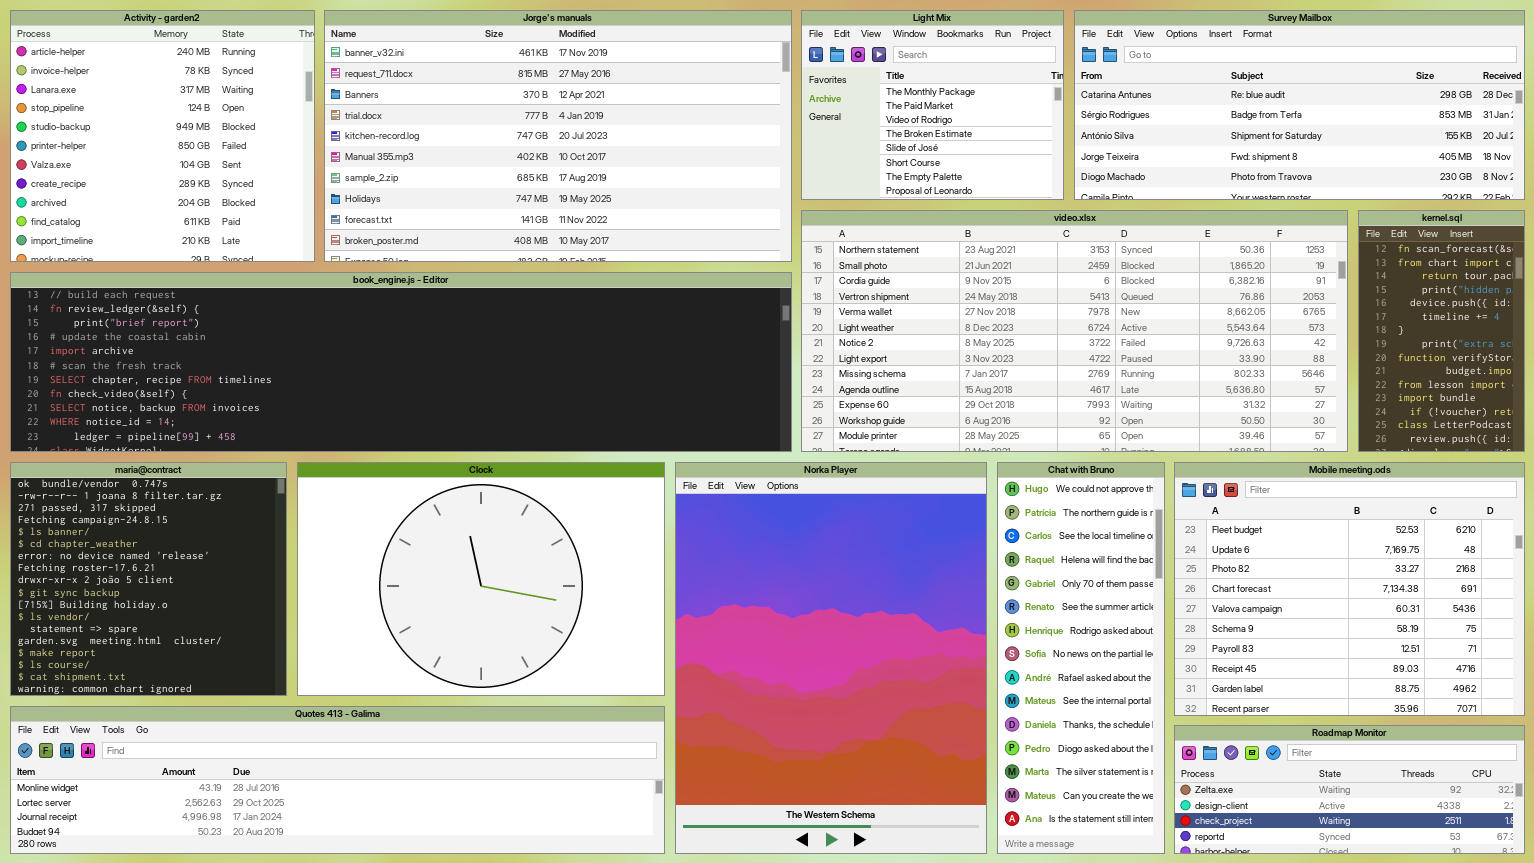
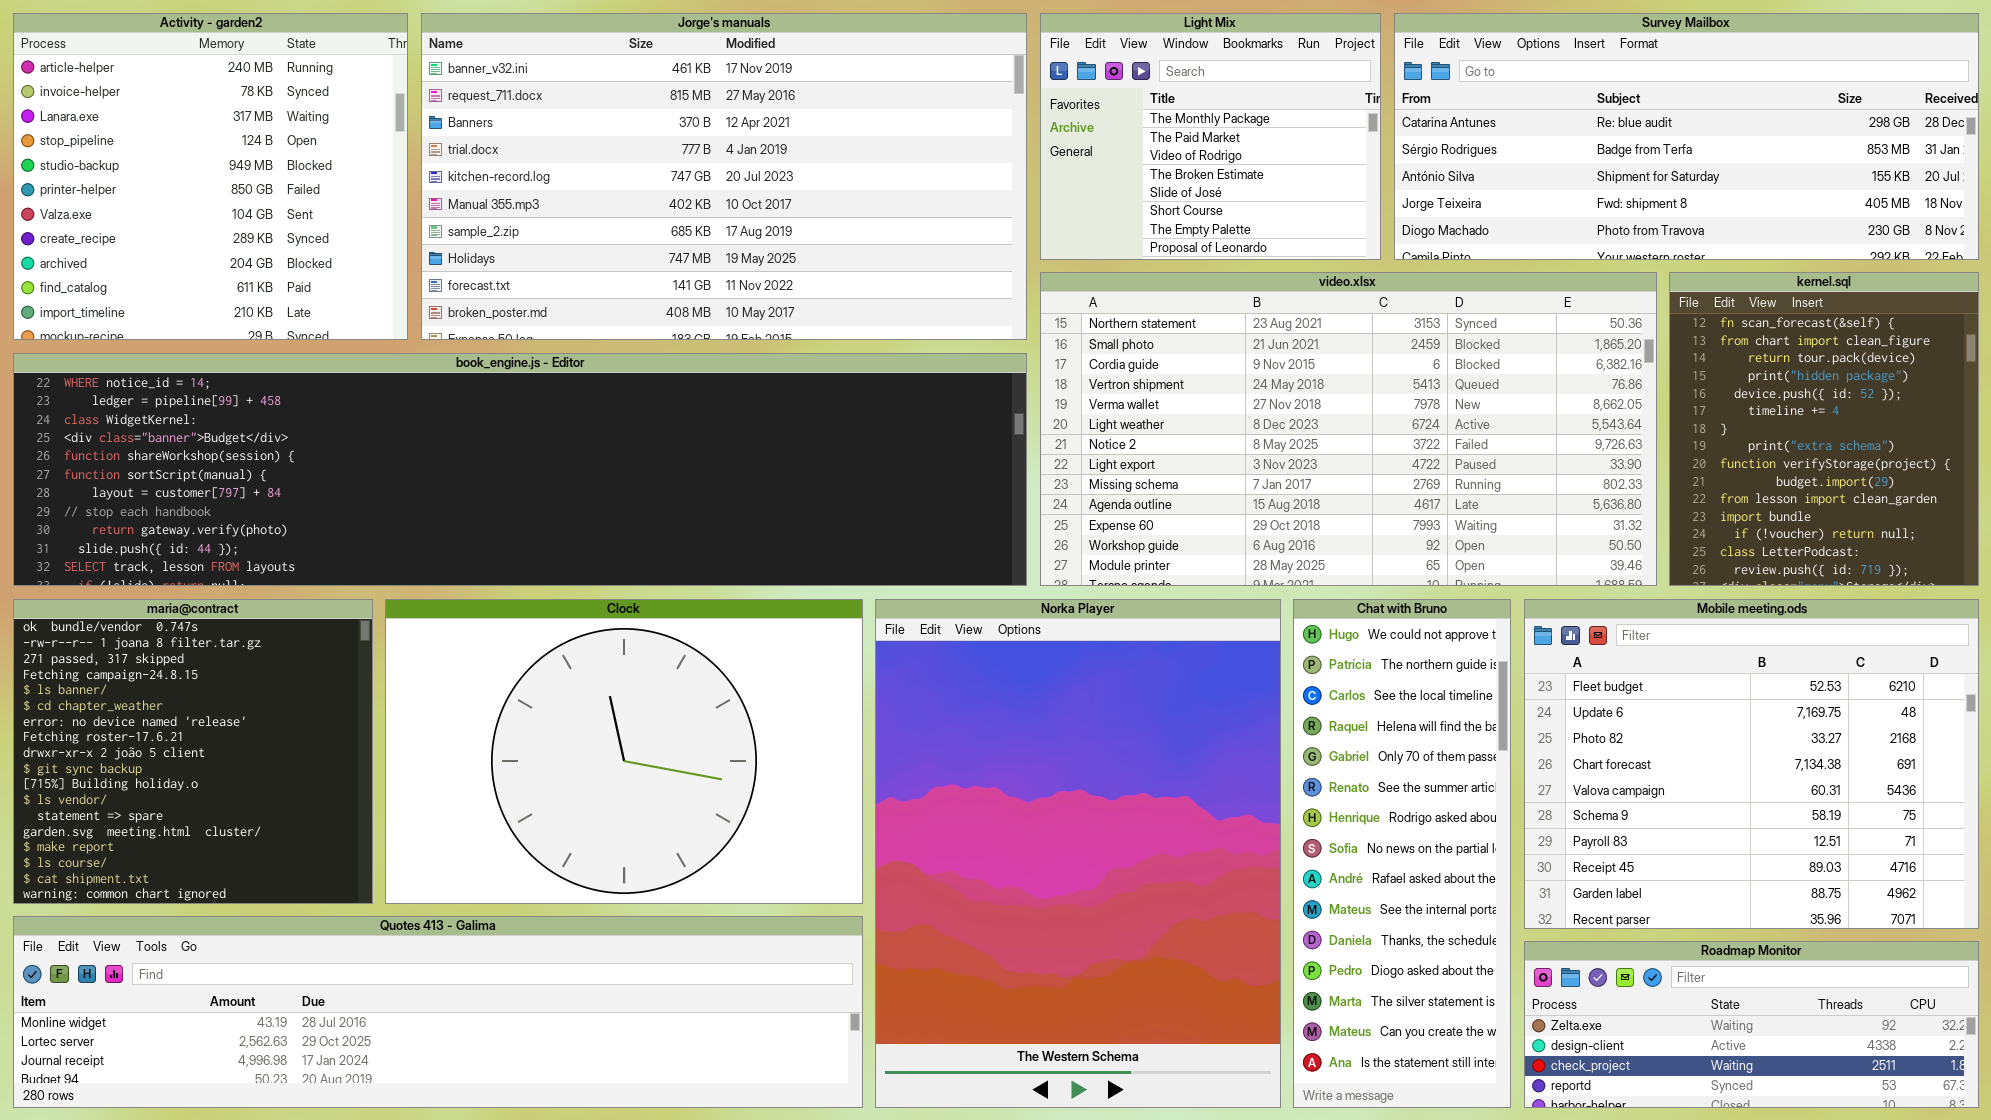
video.xlsx: [801,210,1348,452] -> [1040,272,1657,586], resized
kernel.sql: [1358,210,1525,452] -> [1669,272,1979,586], resized
book_engine.js - Editor: [10,272,792,452] -> [13,353,1027,586], scrolled down 9 rows

